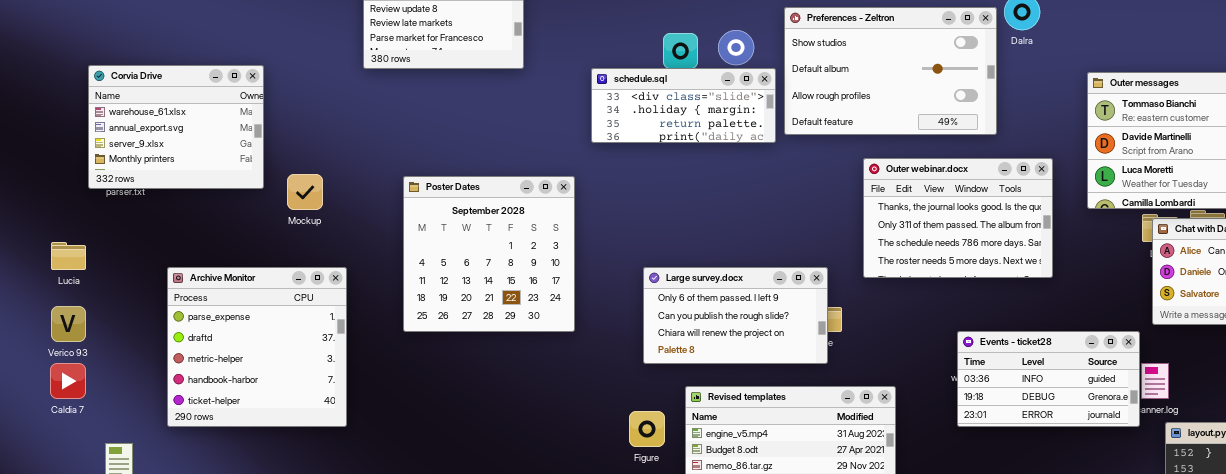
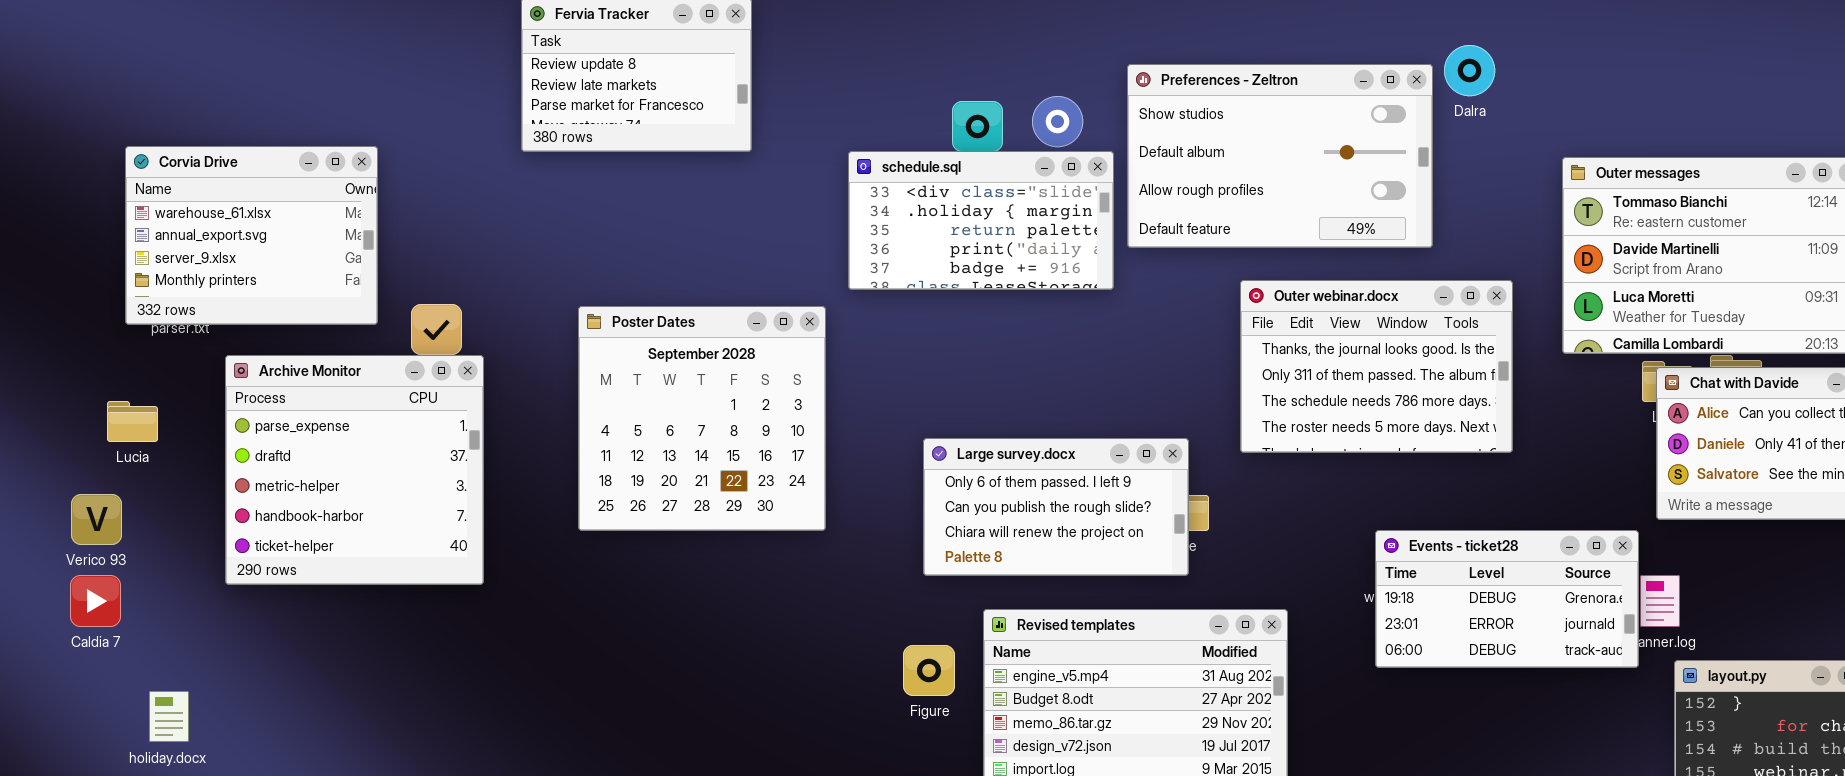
schedule.sql: [591,68,776,143] -> [848,151,1114,290], resized
Lucia: [51,242,86,270] -> [107,401,158,442], moved
Archive Monitor: [167,267,347,427] -> [225,355,484,585], moved
Events - ticket28: [957,331,1140,427] -> [1375,530,1639,668], scrolled down 1 row

